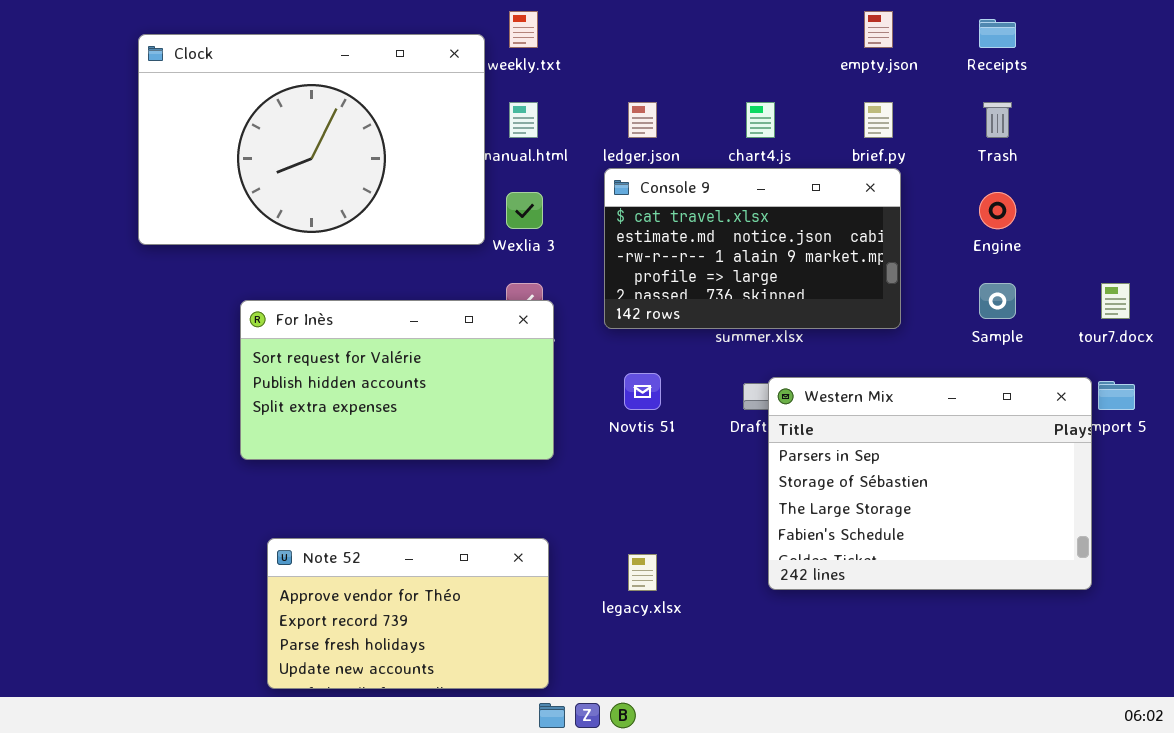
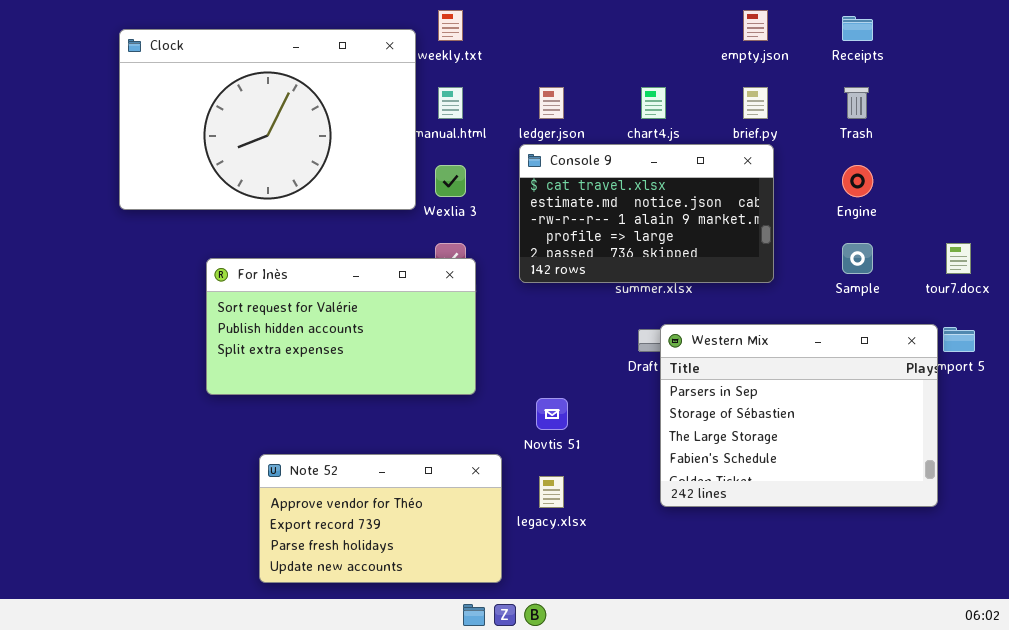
Novtis 51: [624,373,661,410] -> [536,398,568,430], moved
Note 52: [267,538,549,689] -> [259,454,502,583], moved

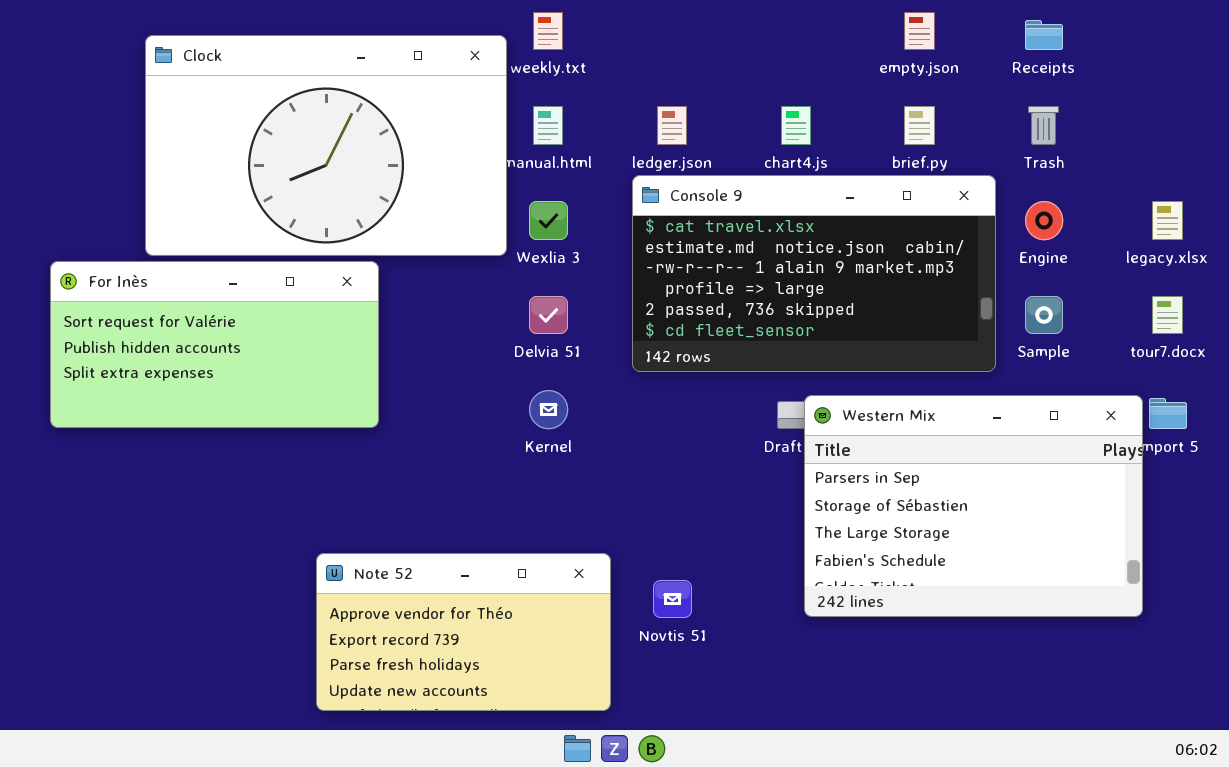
Console 9: [519,144,774,283] -> [632,175,996,372], resized
For Inès: [206,258,476,395] -> [50,261,379,428], moved
Novtis 51: [536,398,568,430] -> [653,580,692,618], moved
legacy.xlsx: [539,476,564,508] -> [1152,201,1183,240], moved

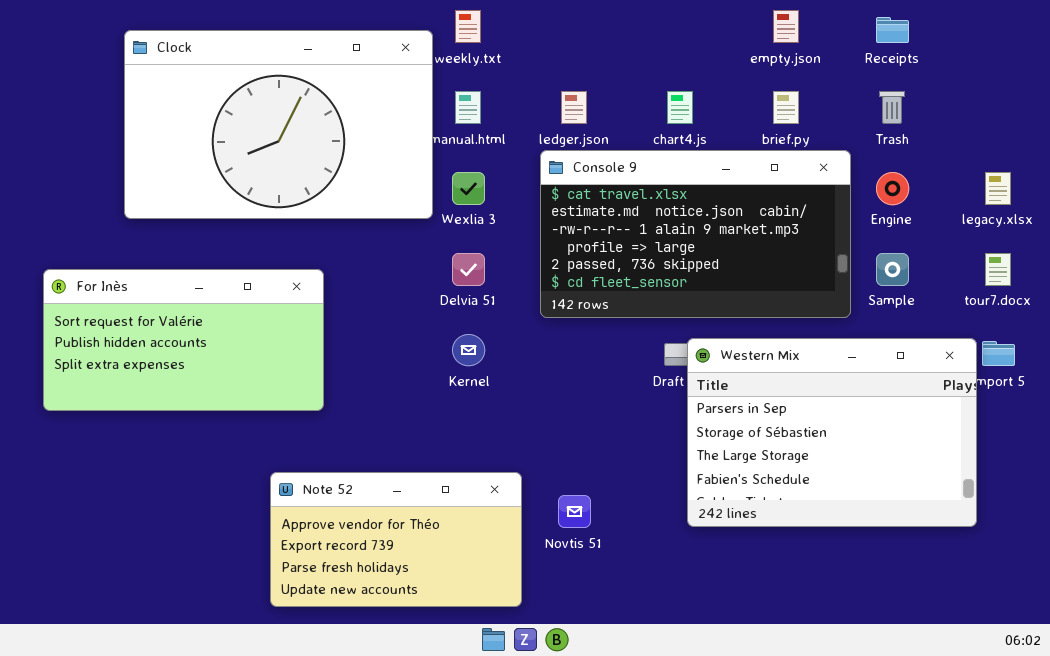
For Inès: [50,261,379,428] -> [43,269,324,411], moved

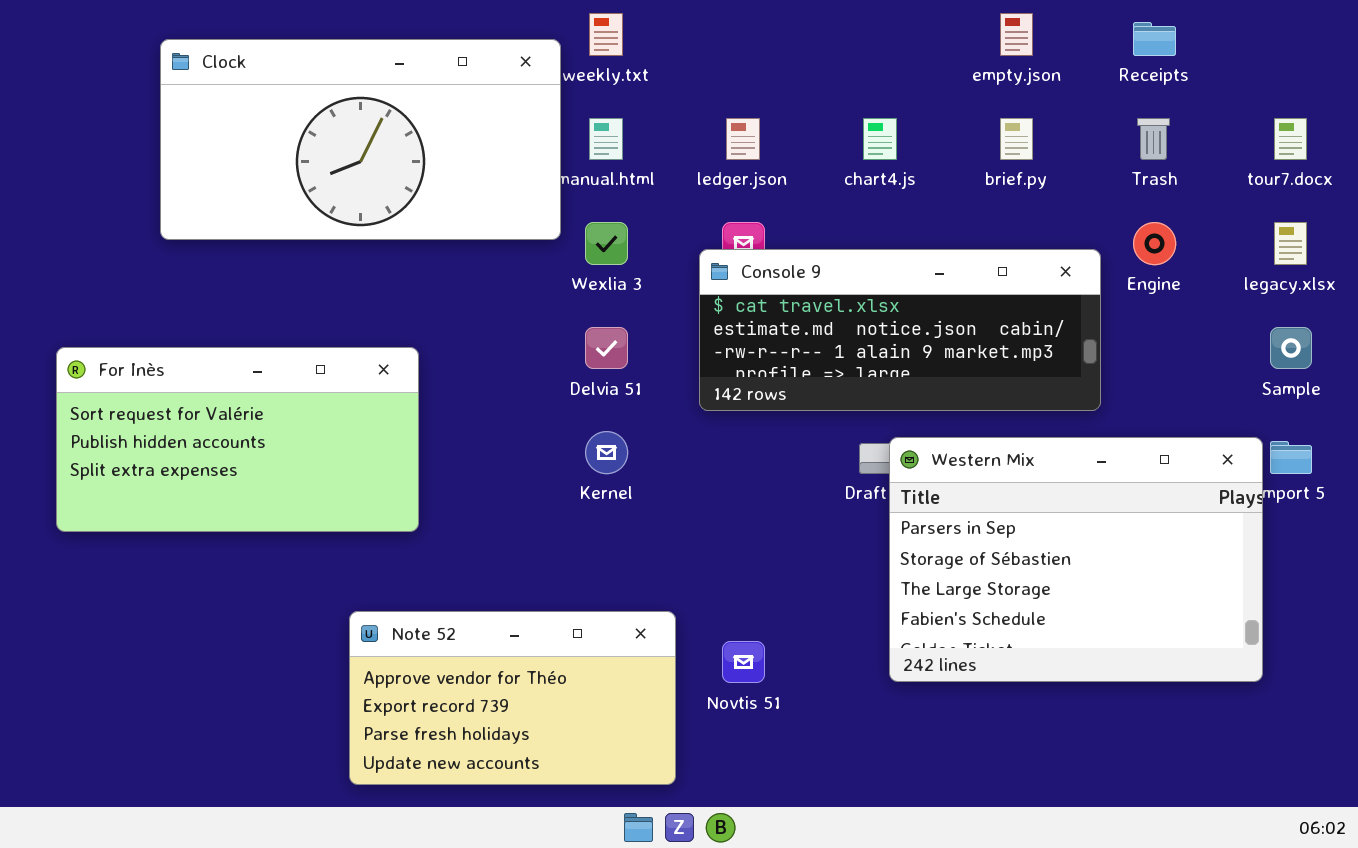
Clock: [124,30,433,219] -> [160,39,561,240], resized
Console 9: [540,150,851,318] -> [699,249,1101,411], resized
Sample: [876,253,909,286] -> [1270,327,1312,369], moved
tour7.docx: [985,253,1011,286] -> [1274,118,1307,160], moved

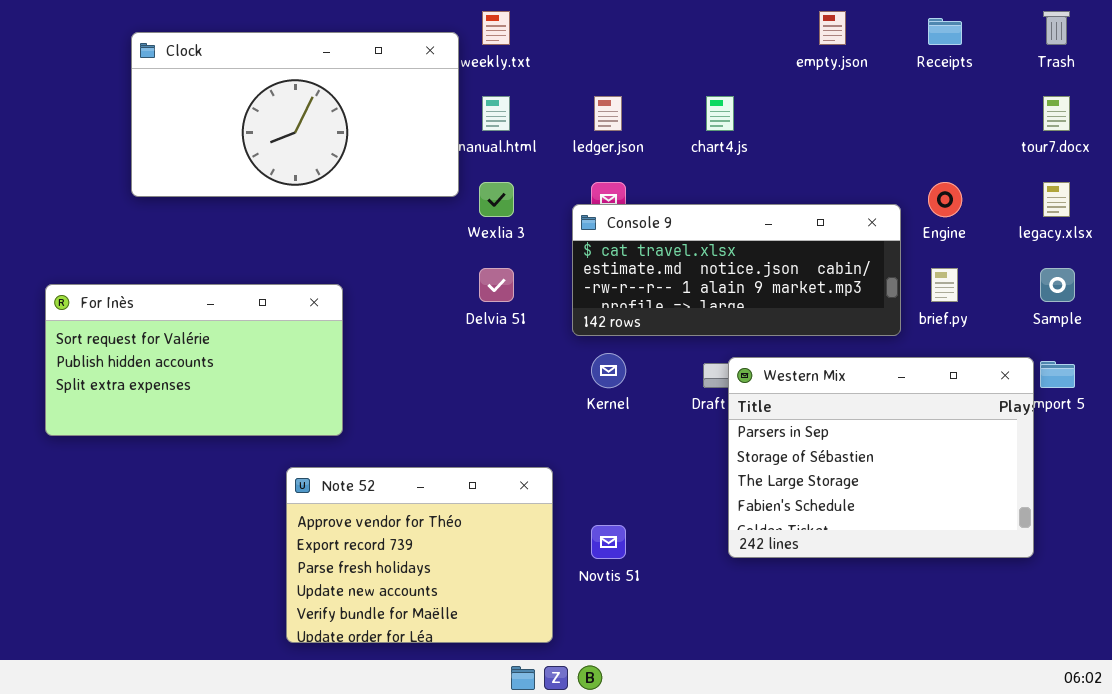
brief.py: [1000,118,1033,160] -> [931,268,958,302], moved
Trash: [1137,118,1170,160] -> [1043,11,1070,45], moved
Kernel: [585,431,628,474] -> [591,353,626,388], moved
Note 52: [349,611,676,785] -> [286,467,553,643], resized

